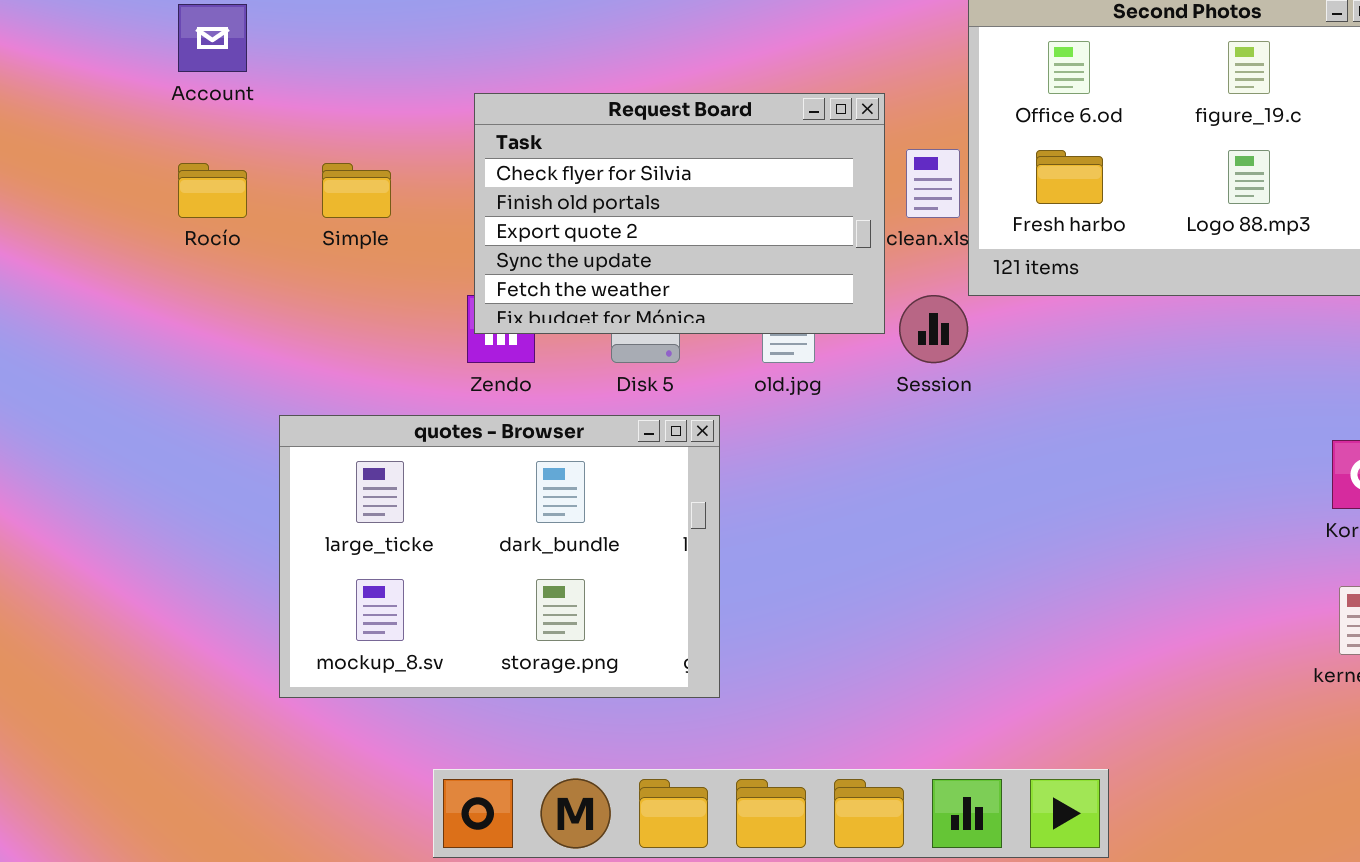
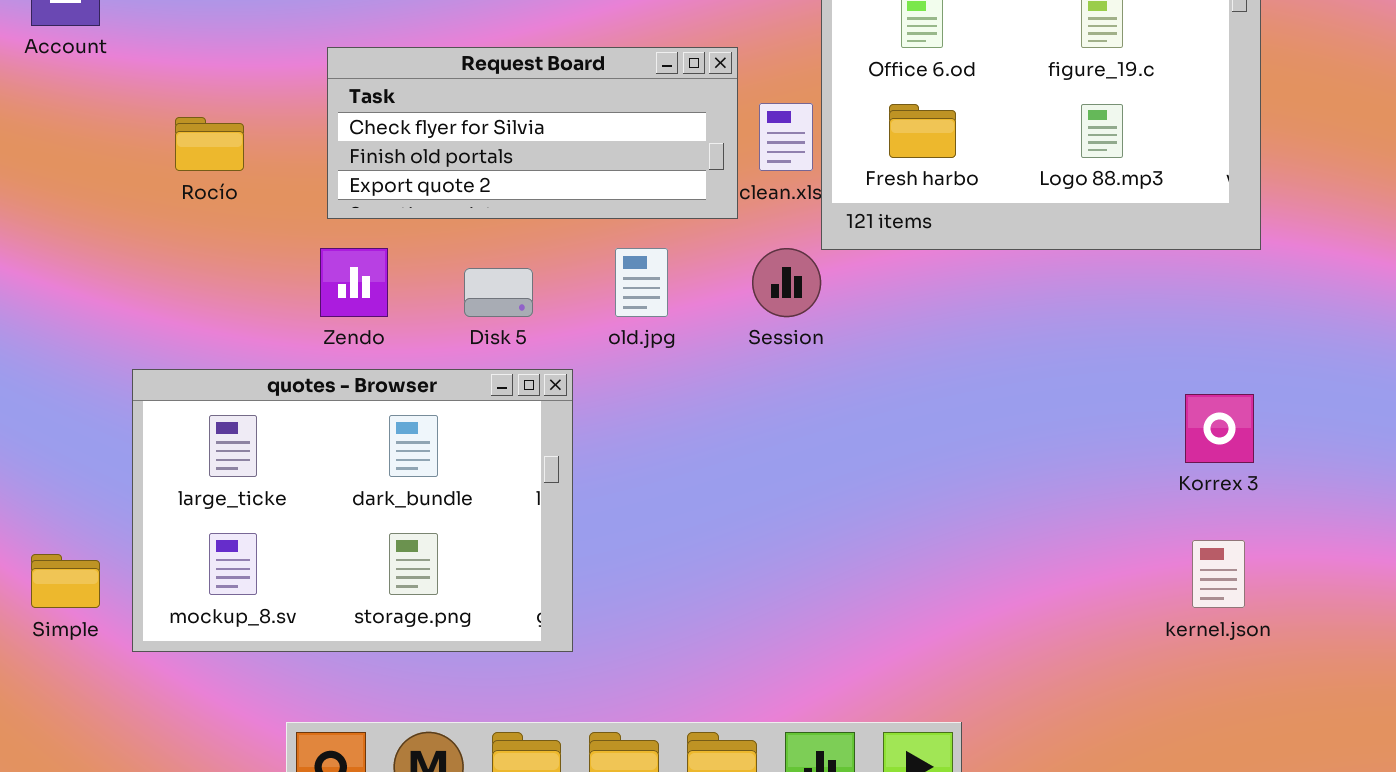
Request Board: [474,93,885,334] -> [327,47,738,219], resized
Rocío: [178,163,247,218] -> [175,117,244,171], moved
Simple: [322,163,391,218] -> [31,554,100,608], moved

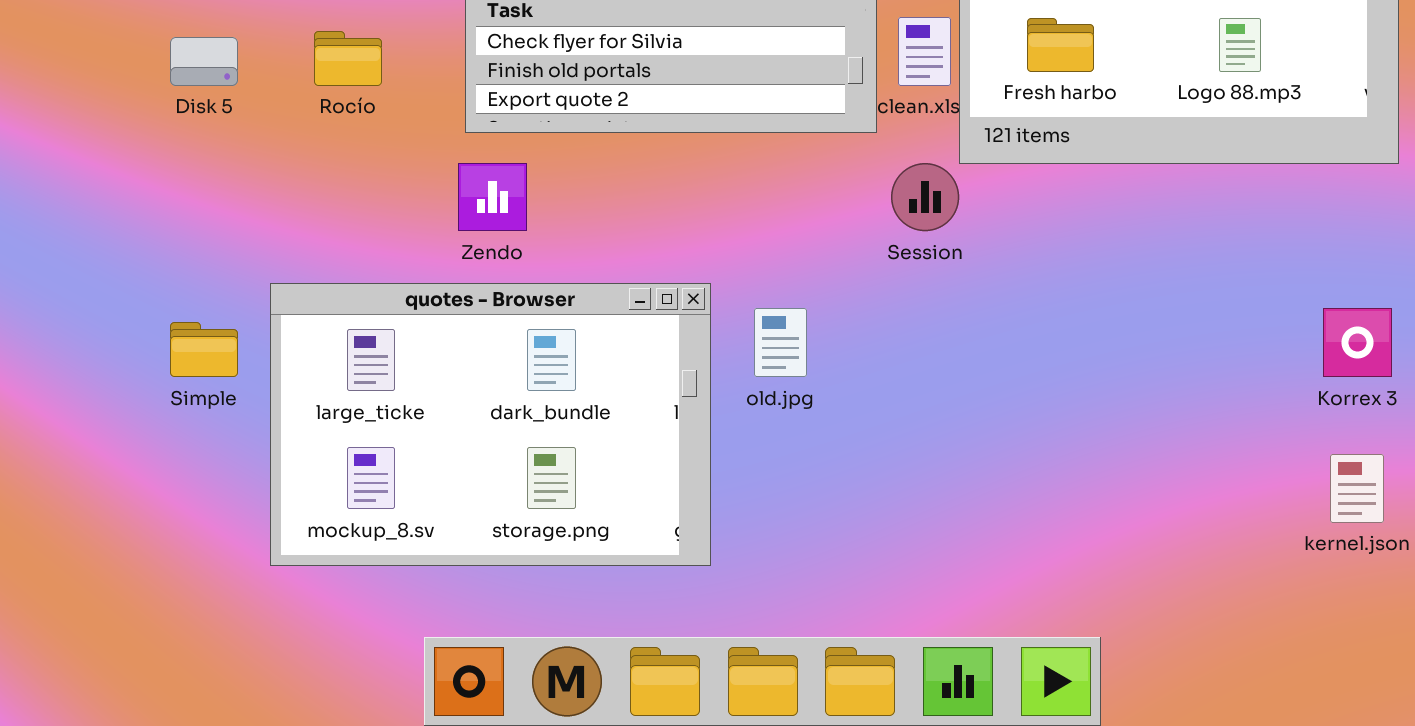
old.jpg: [615,248,668,317] -> [754,308,807,377], moved
Disk 5: [464,268,533,317] -> [170,37,238,86], moved
Simple: [31,554,100,608] -> [170,322,238,377], moved

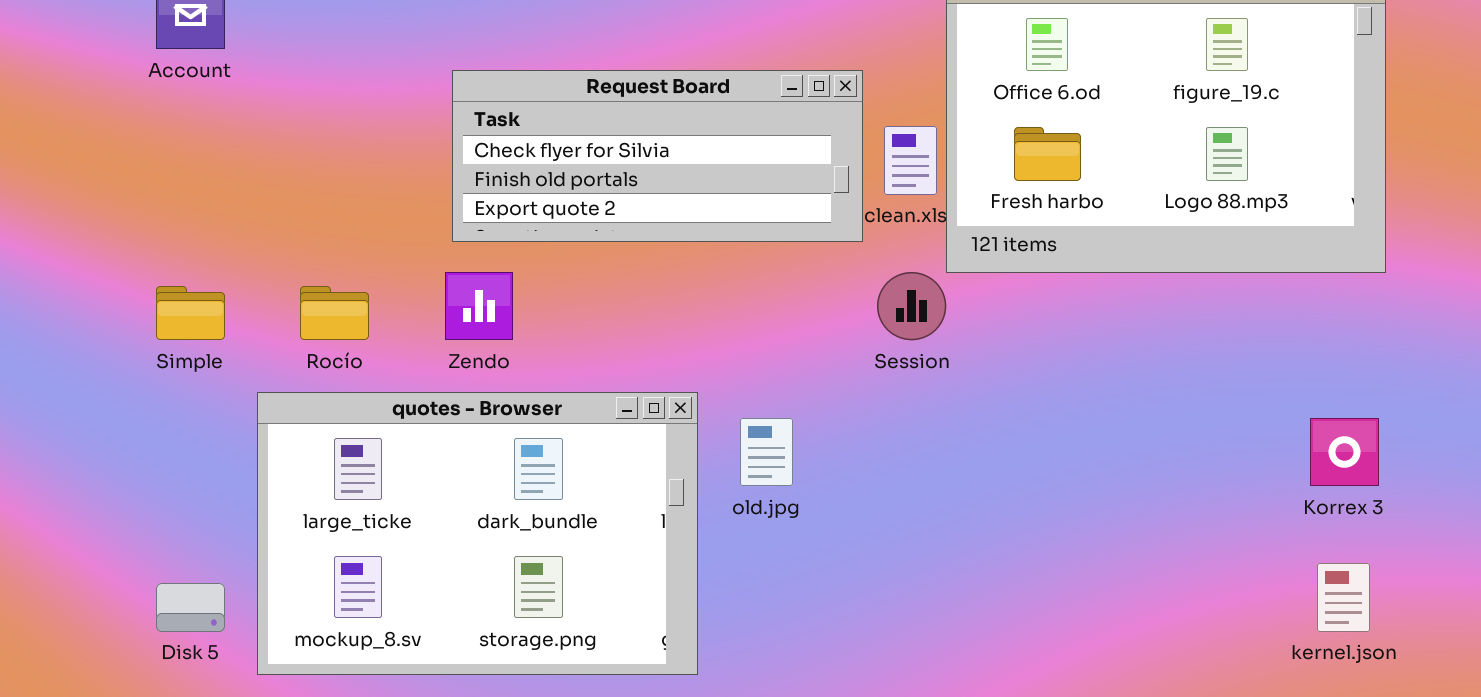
Rocío: [314,31,382,86] -> [300,286,369,340], moved
Disk 5: [170,37,238,86] -> [156,583,225,632], moved
Simple: [170,322,238,377] -> [156,286,225,340], moved

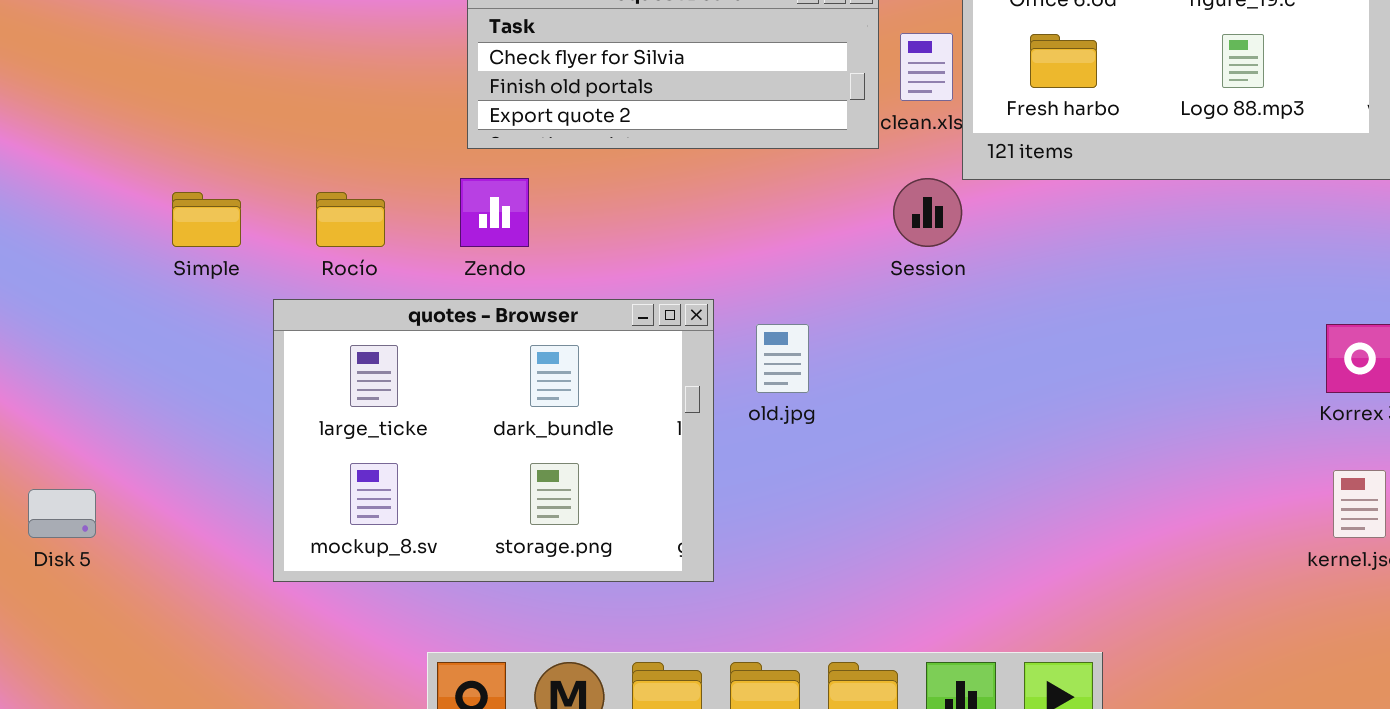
Disk 5: [156,583,225,632] -> [28,489,96,538], moved

